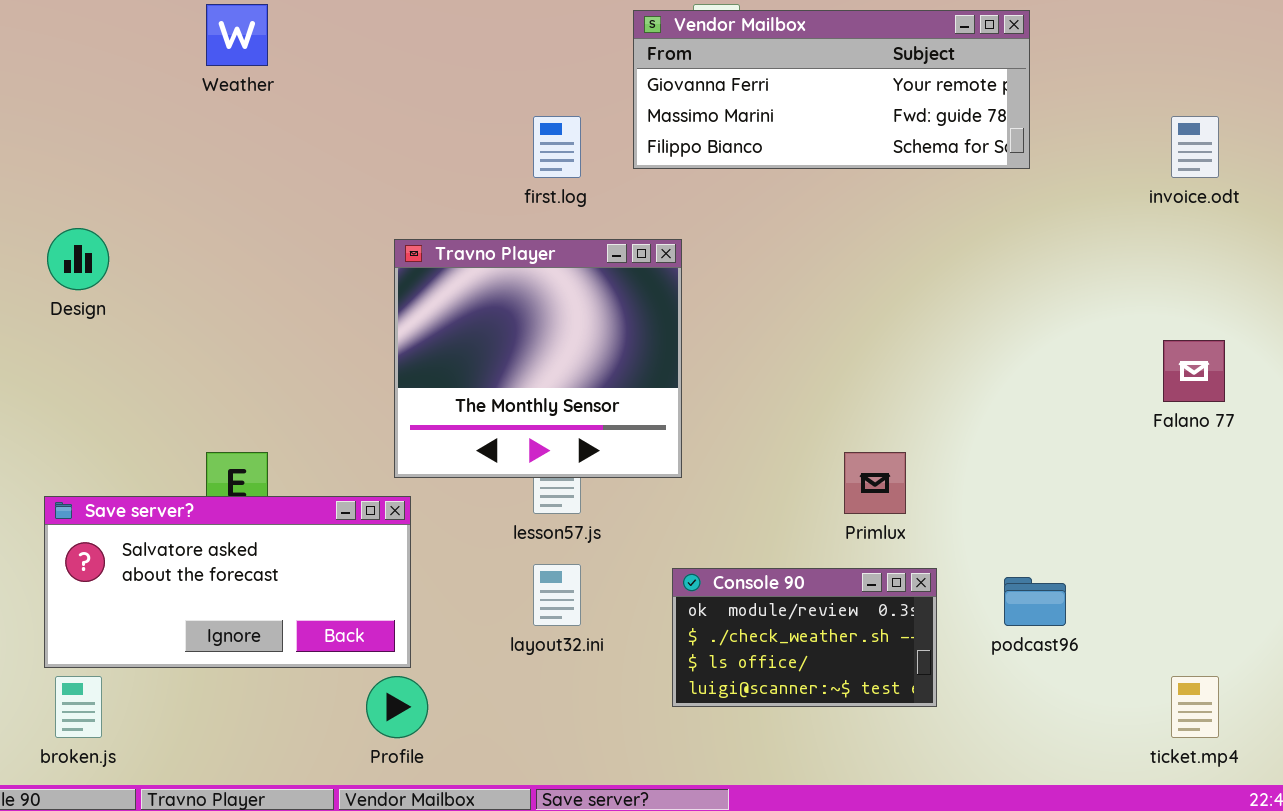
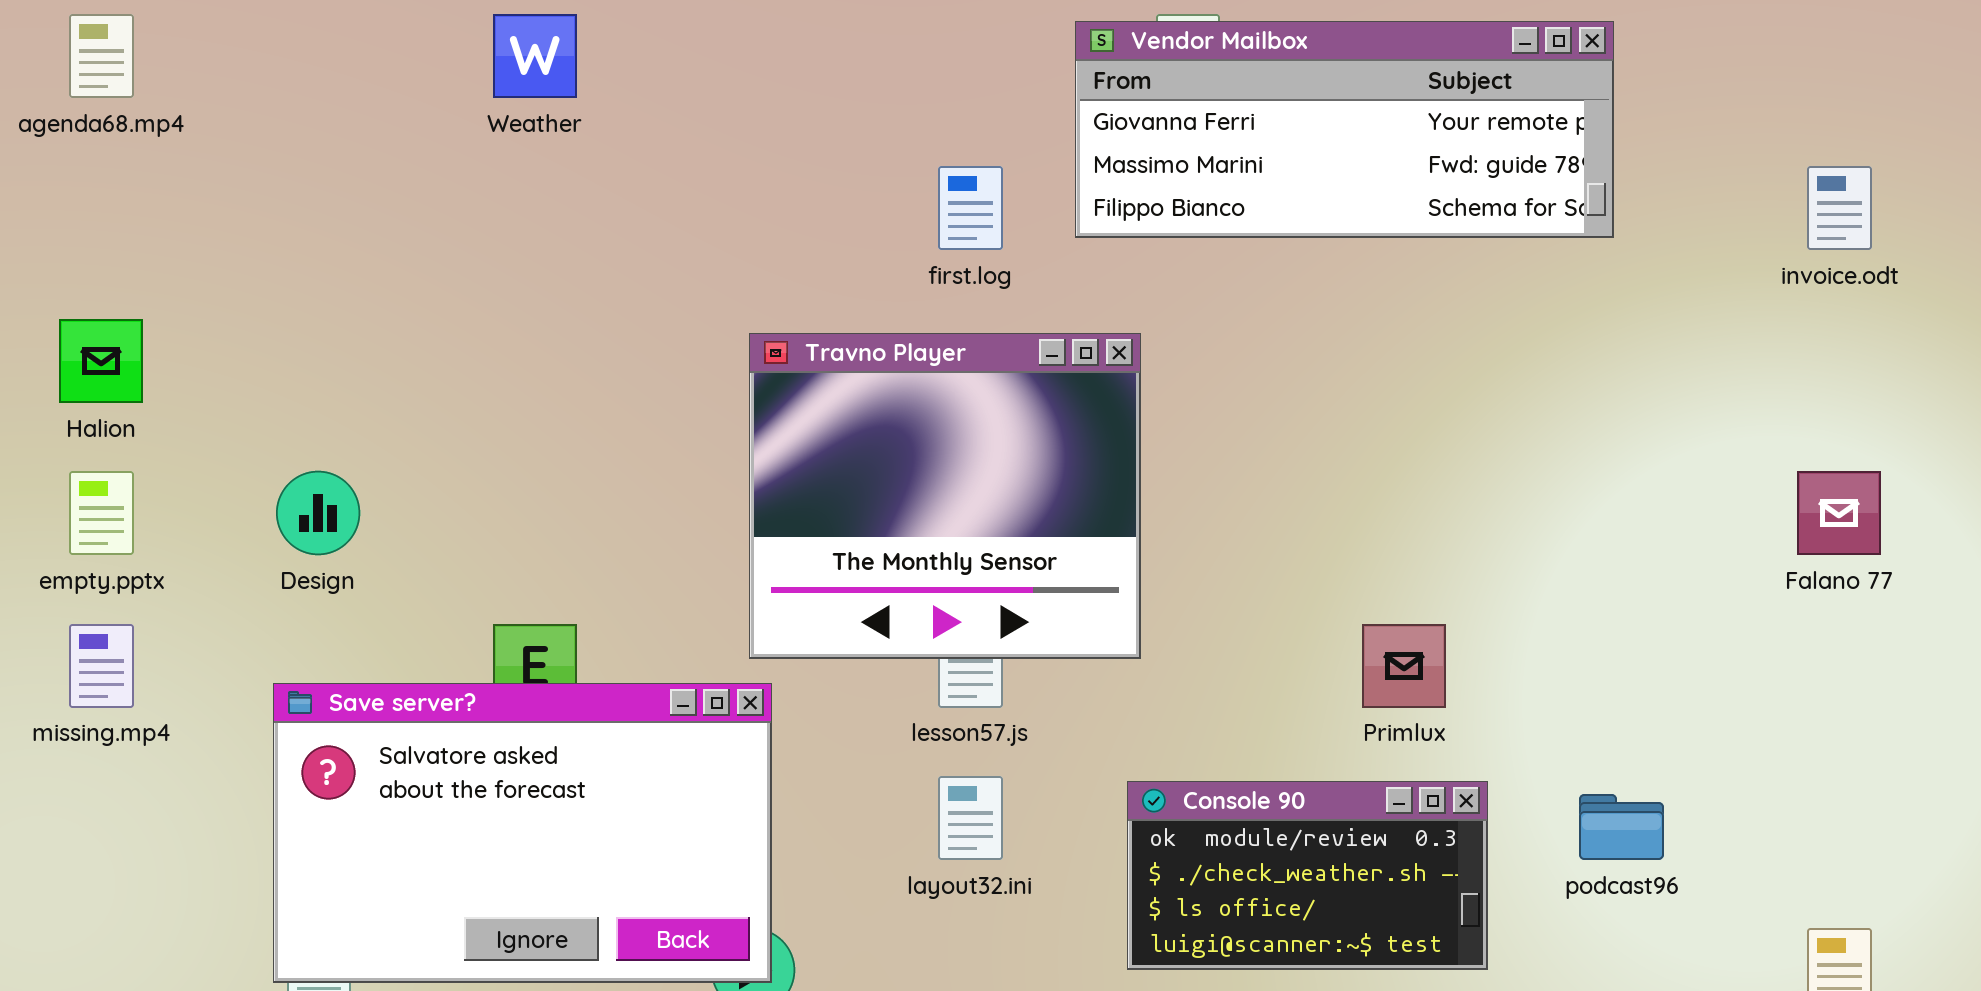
Design: [47,228,109,290] -> [276,471,360,555], moved
Save server?: [44,496,411,668] -> [273,683,772,983], resized

